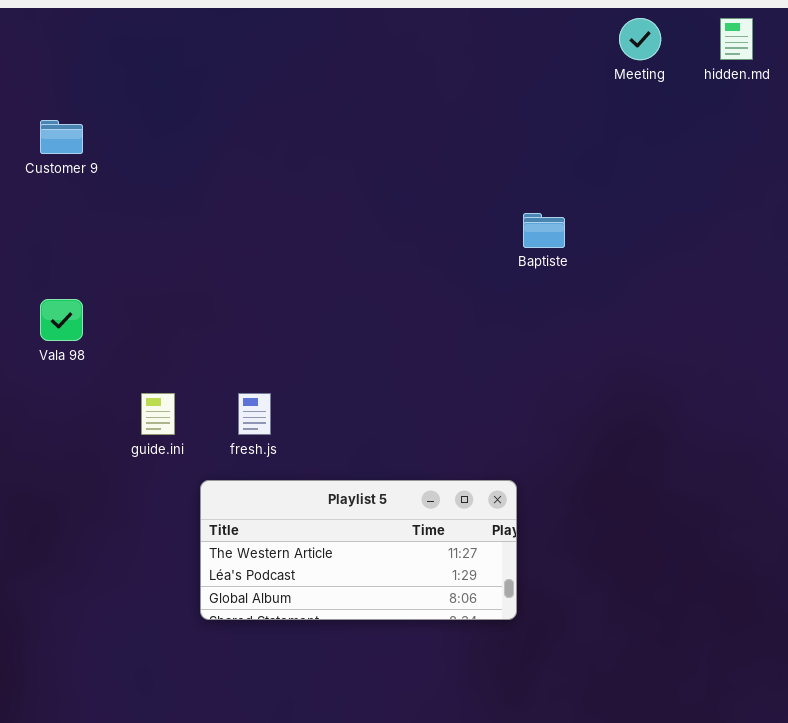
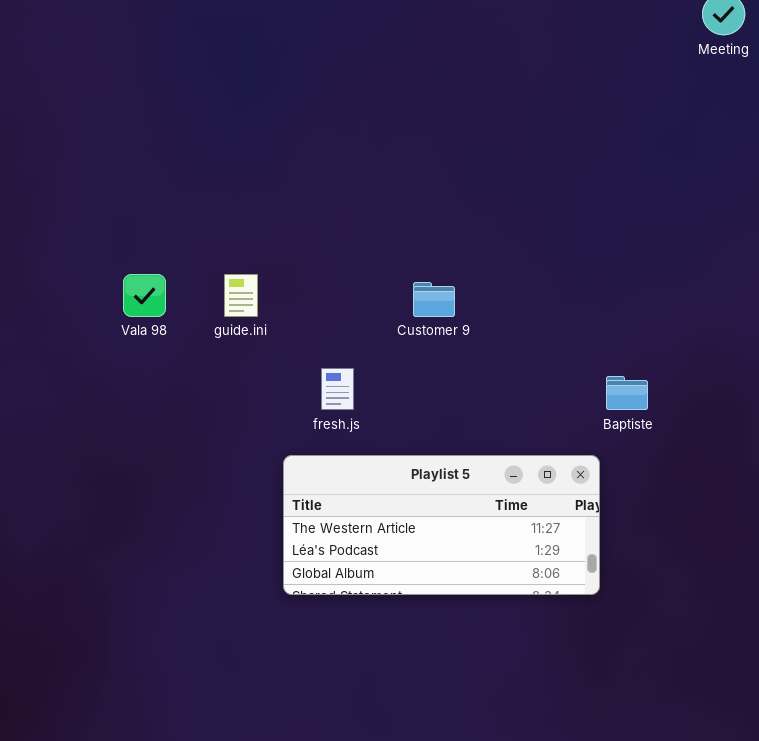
Customer 9: [40,120,83,154] -> [413,282,455,317], moved
Baptiste: [523,213,565,248] -> [606,376,648,410], moved
guide.ini: [141,393,175,435] -> [224,274,258,317], moved

